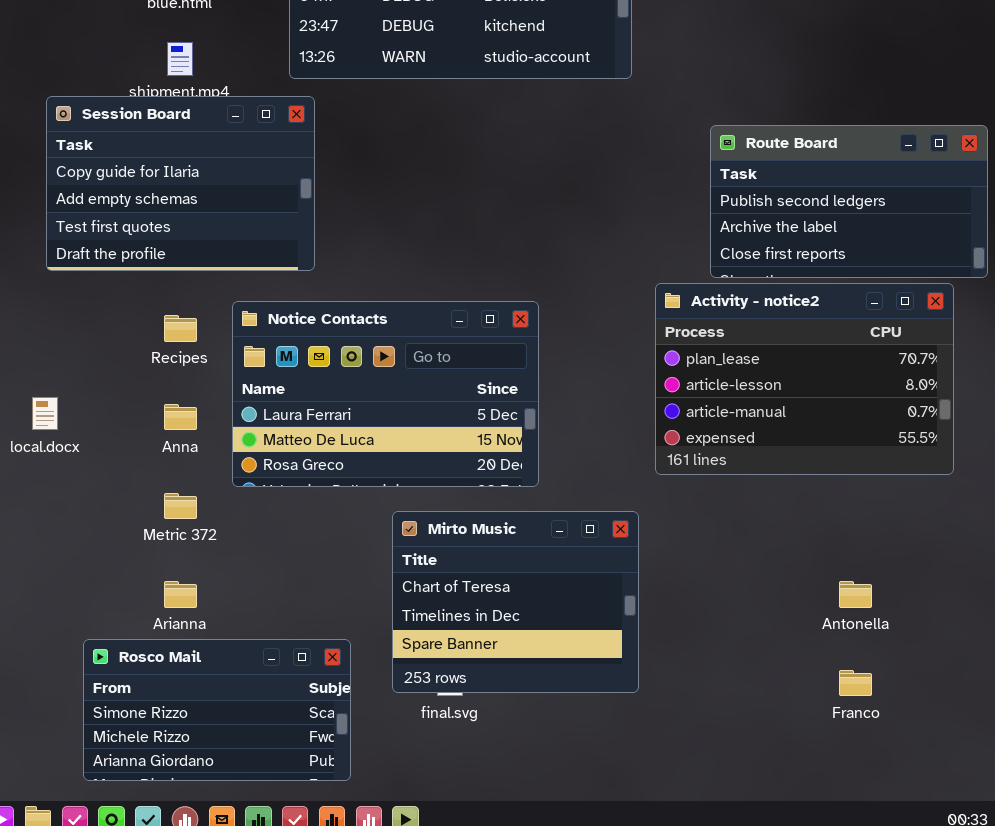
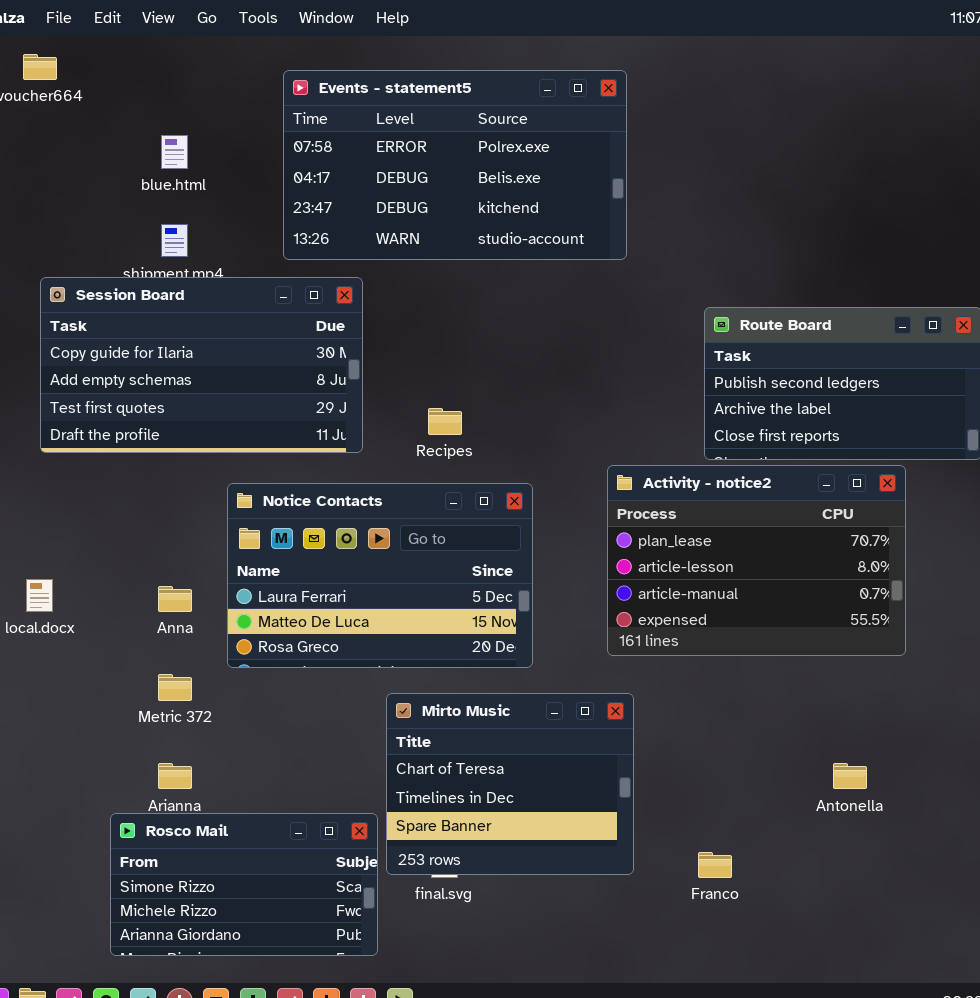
Session Board: [46,96,315,271] -> [40,277,363,453], resized
Activity - notice2: [655,283,954,475] -> [607,465,906,656], moved
Recipes: [164,315,197,342] -> [428,408,462,435], moved
Rosco Mail: [83,639,351,781] -> [110,813,378,956], moved
Franco: [839,670,872,696] -> [698,852,732,878], moved

